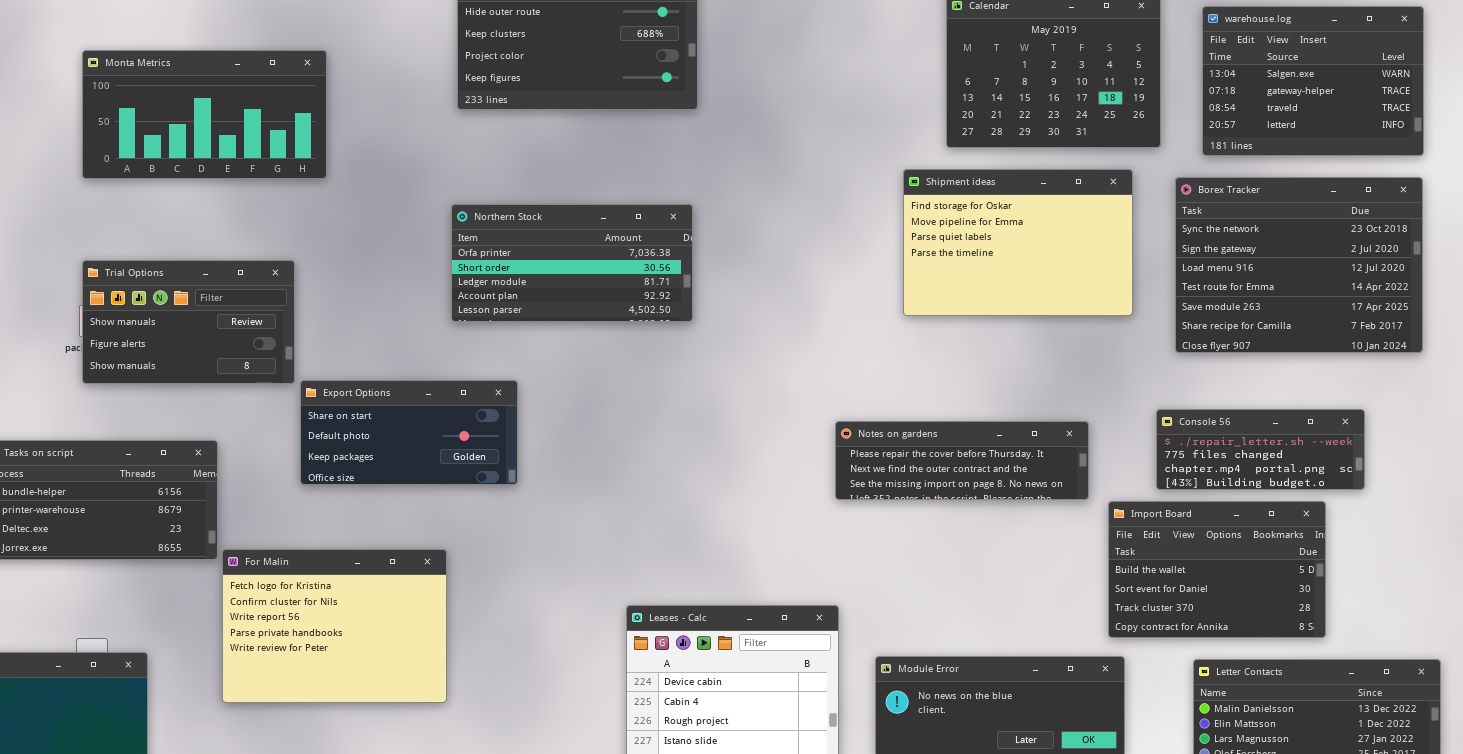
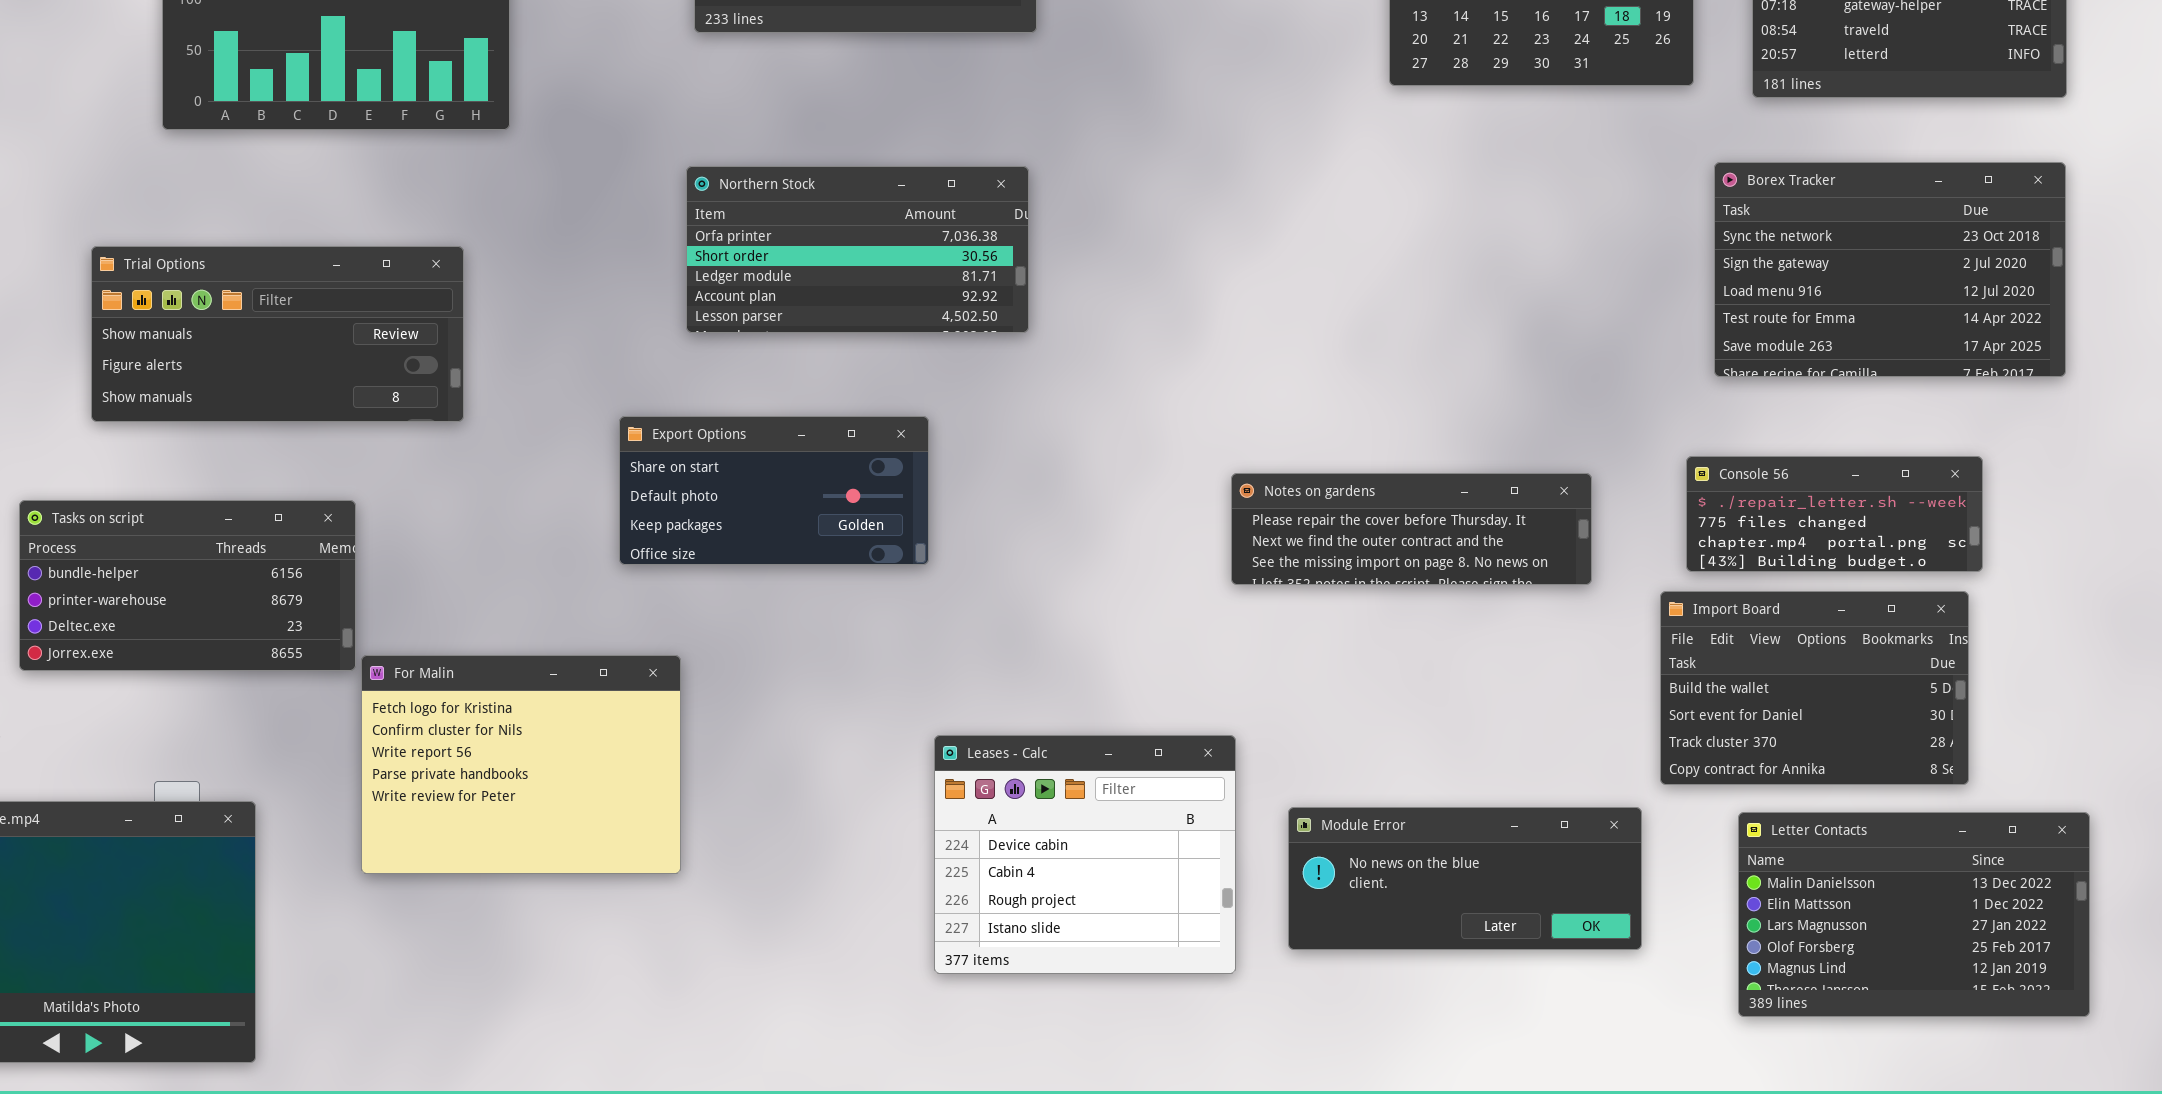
Shipment ideas: [903,169,1133,316] -> none, closed
Borex Tracker: [1175,177,1423,353] -> [1714,162,2066,377], resized
Trial Options: [82,260,295,384] -> [91,246,464,422], resized
Export Options: [300,380,518,485] -> [619,416,929,565], moved
Import Board: [1108,501,1326,638] -> [1660,591,1969,785], moved

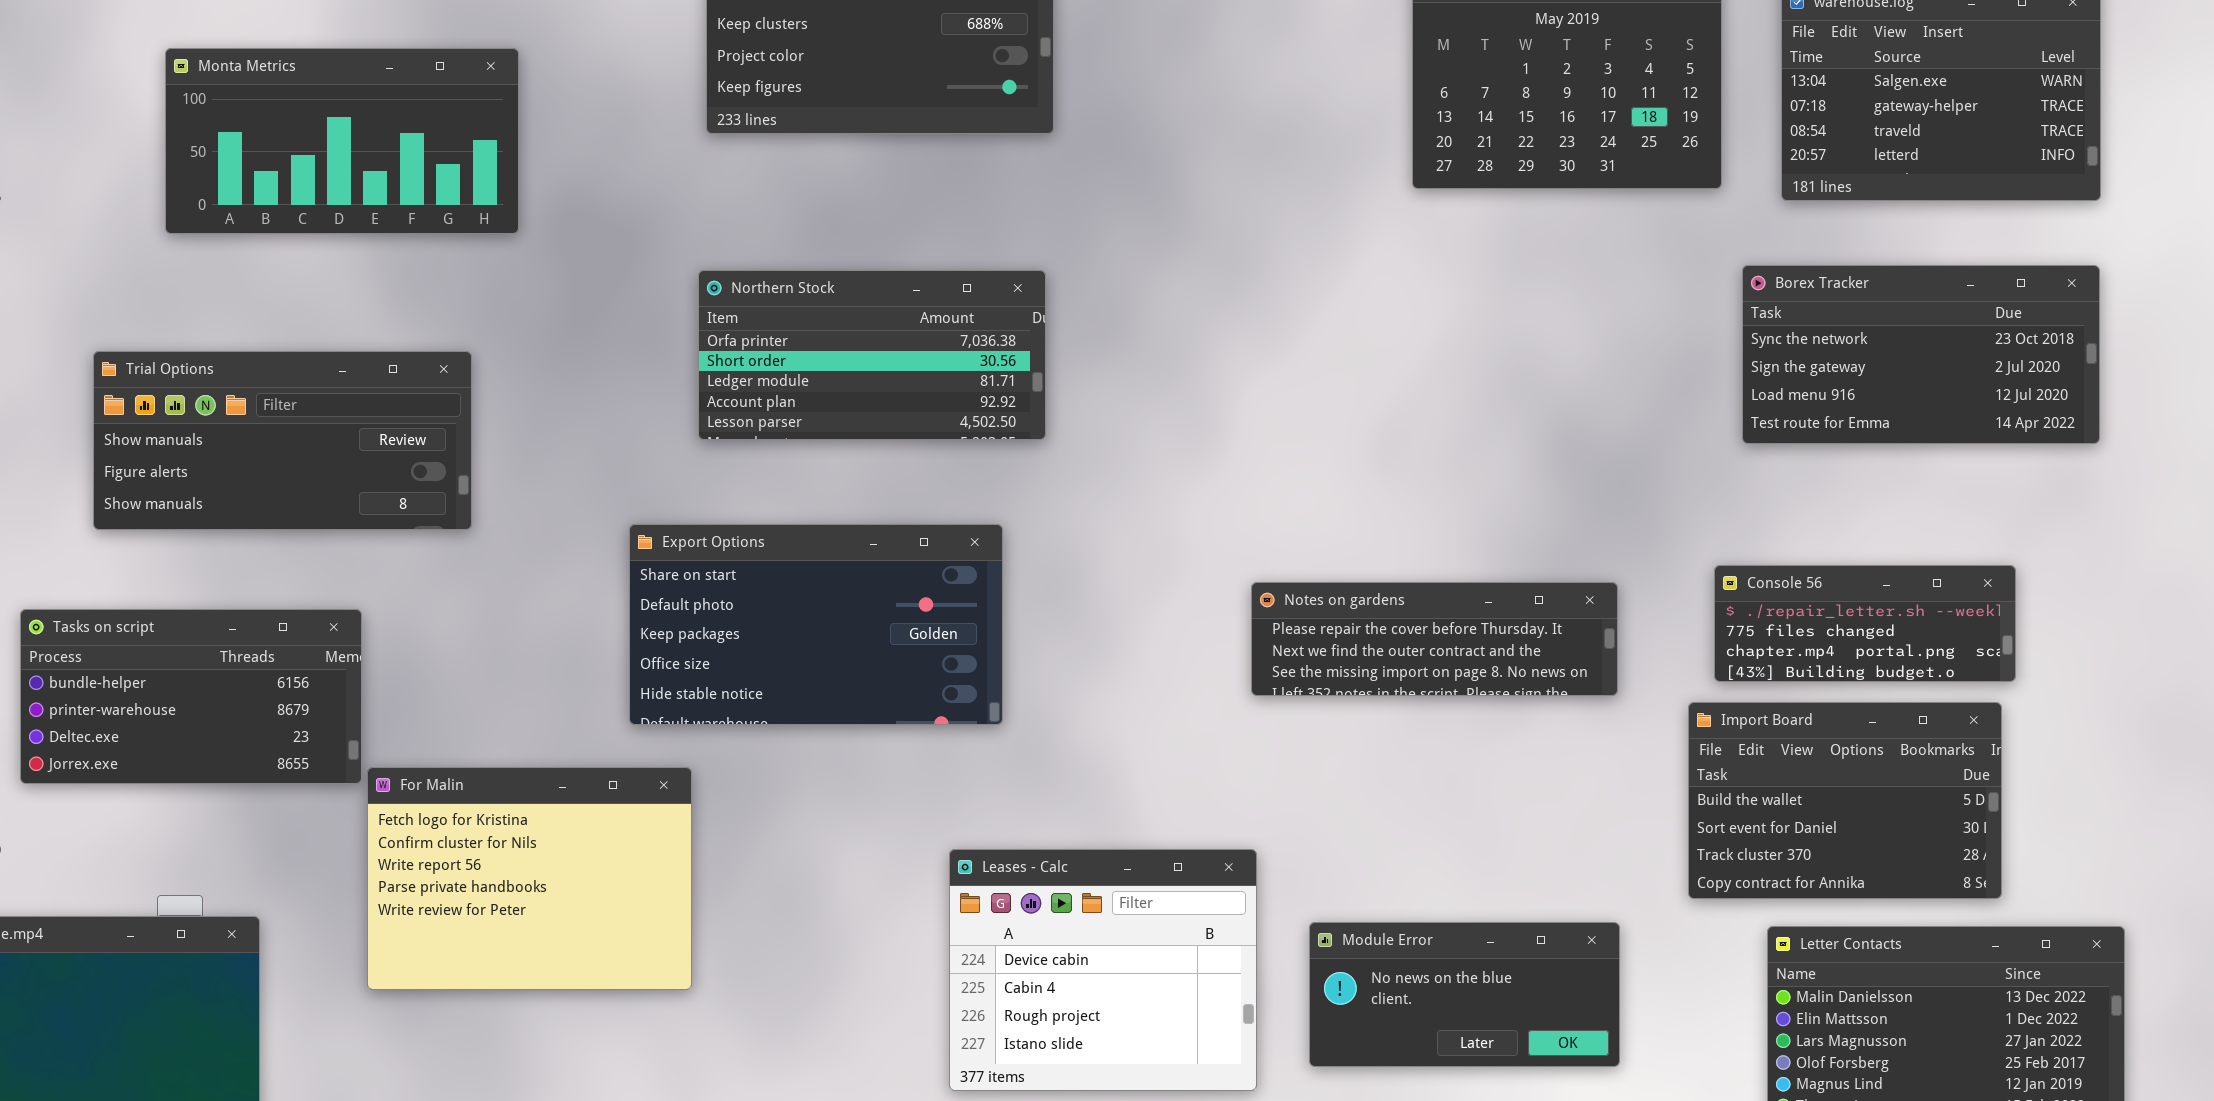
Borex Tracker: [1714,162,2066,377] -> [1742,265,2100,444], resized
Export Options: [619,416,929,565] -> [629,524,1003,725], resized
Module Error: [1288,807,1642,950] -> [1309,922,1620,1067], resized

